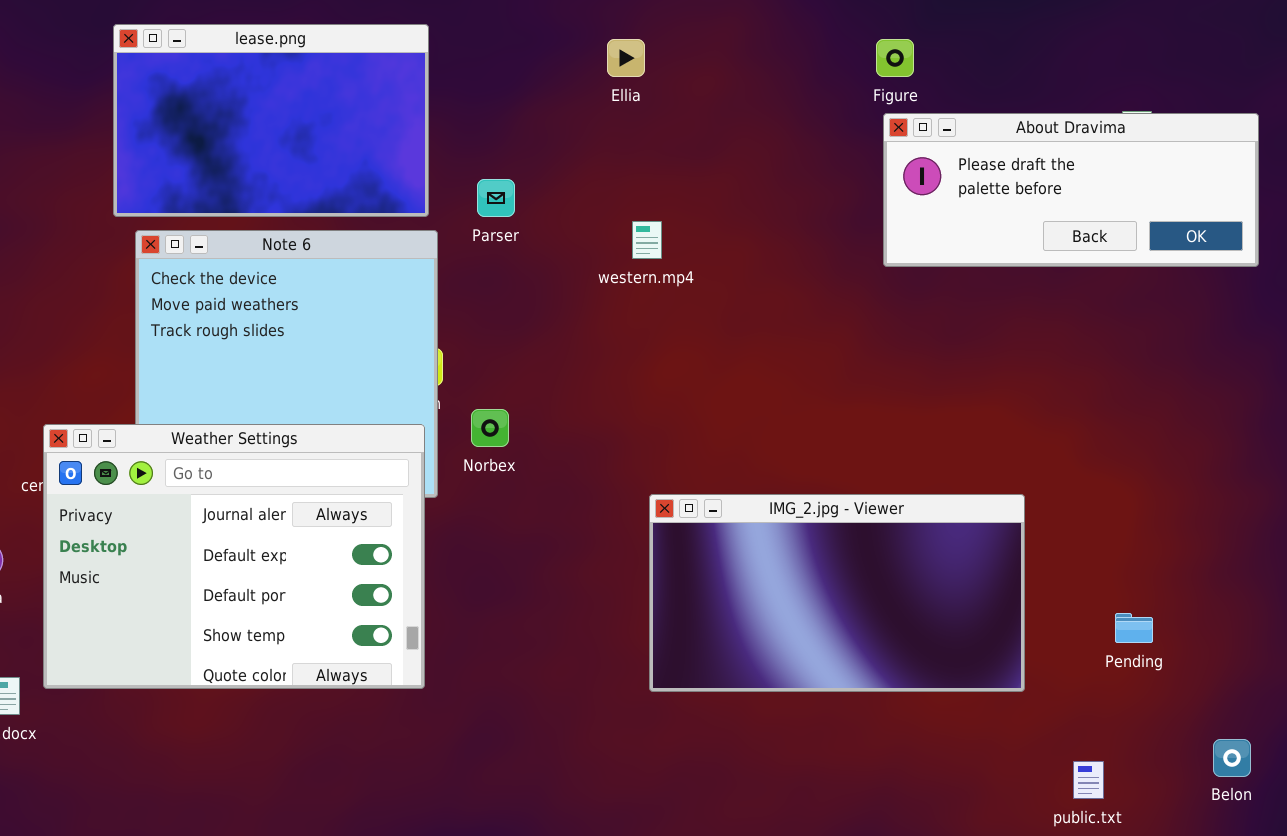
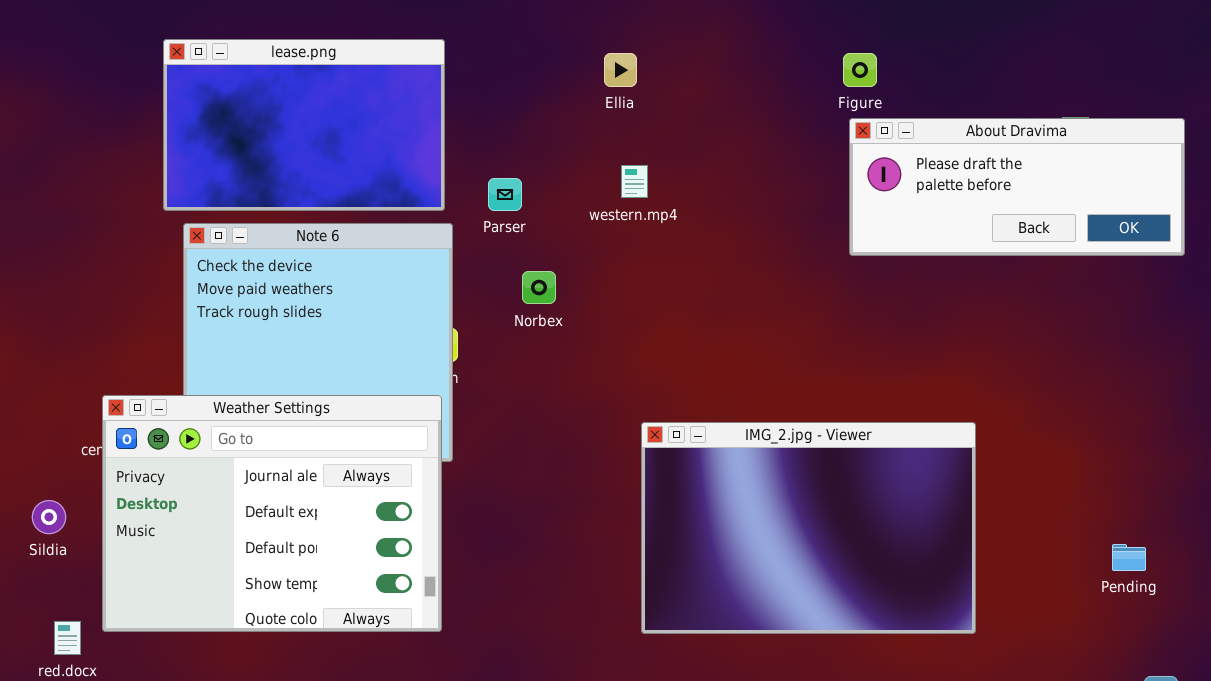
western.mp4: [632,221,662,259] -> [621,165,648,198], moved
Norbex: [471,409,509,447] -> [522,271,556,304], moved
IMG_2.jpg - Viewer: [649,494,1025,692] -> [641,422,976,634], resized
Pending: [1115,613,1153,643] -> [1112,544,1146,571], moved

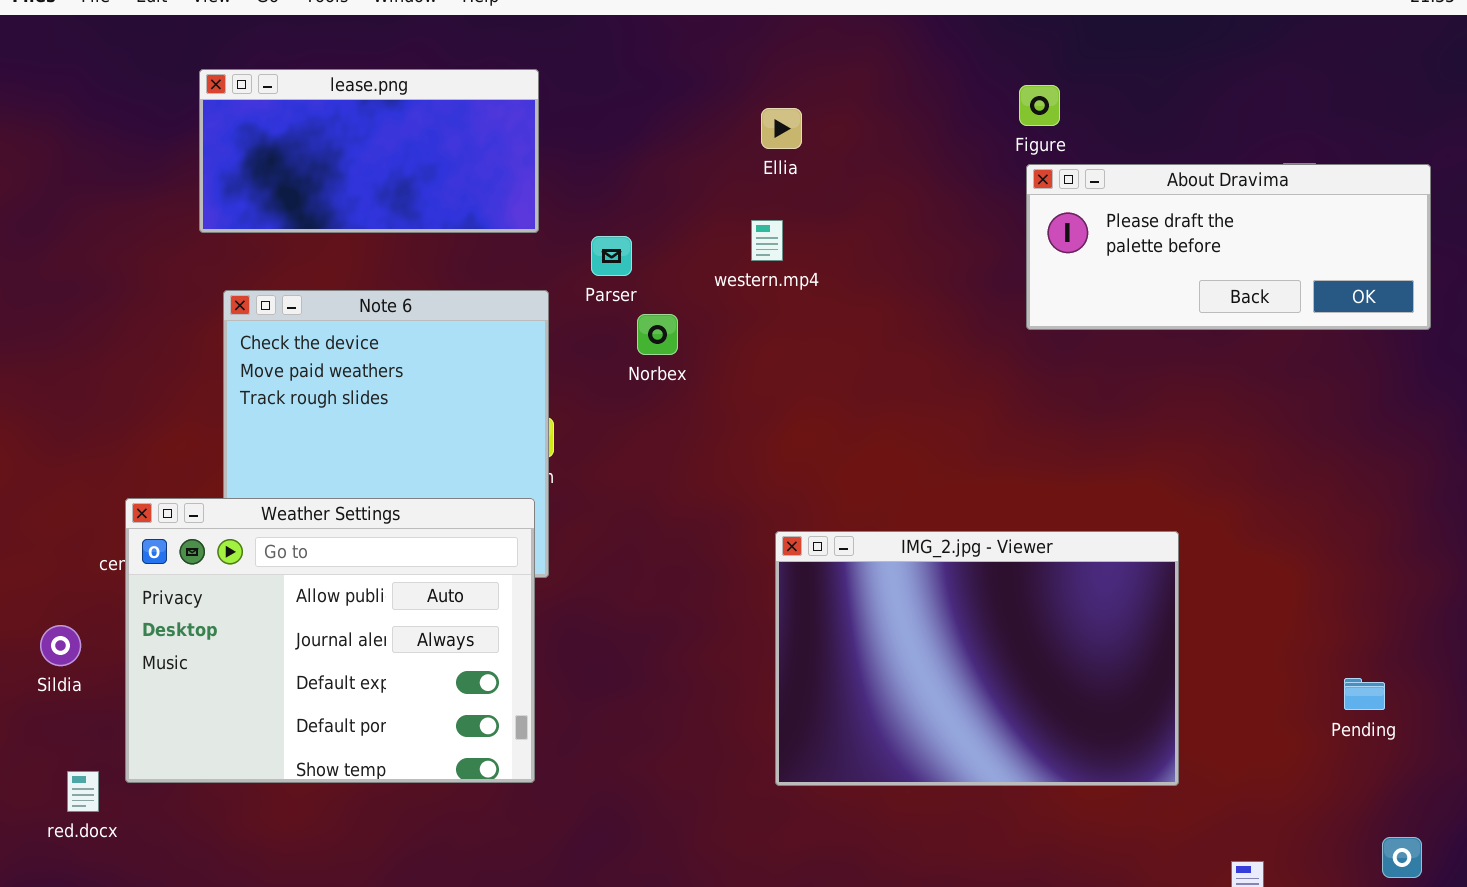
lease.png: [163,39,445,211] -> [199,69,539,233], resized
Ellia: [604,53,637,87] -> [761,108,802,149], moved
Norbex: [522,271,556,304] -> [637,314,678,355], moved
Weather Settings: [102,395,442,632] -> [125,498,535,783], scrolled up 1 row

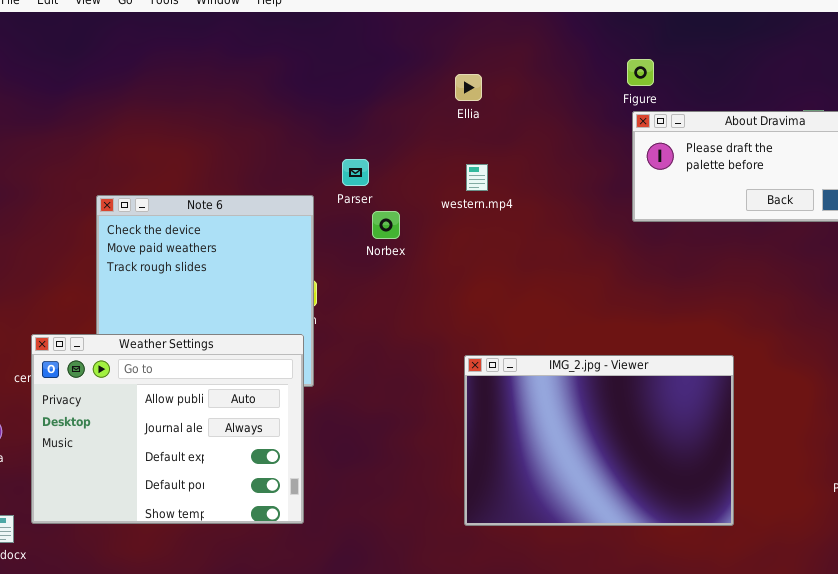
lease.png: [199,69,539,233] -> none, closed
western.mp4: [751,220,783,261] -> [466,164,488,191], moved

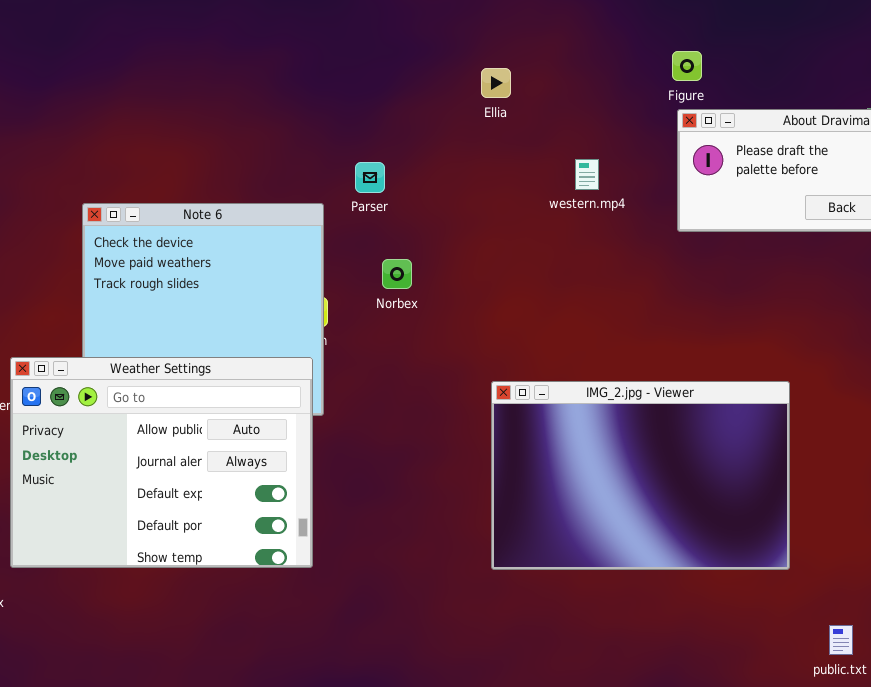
western.mp4: [466,164,488,191] -> [575,159,599,190], moved
Norbex: [372,211,400,239] -> [382,259,412,289], moved

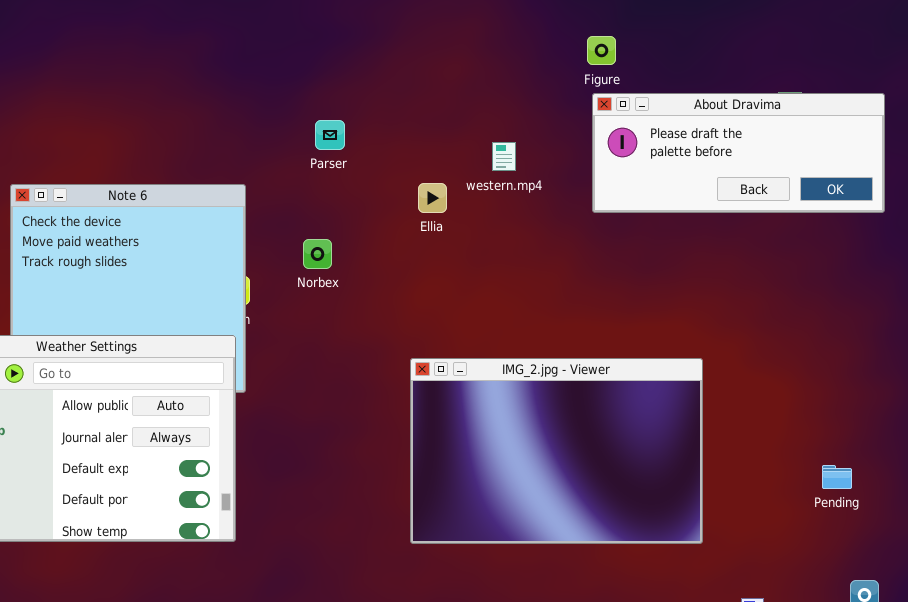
Ellia: [481,68,511,98] -> [418,183,447,213], moved
Parser: [355,162,385,193] -> [315,120,345,150], moved

